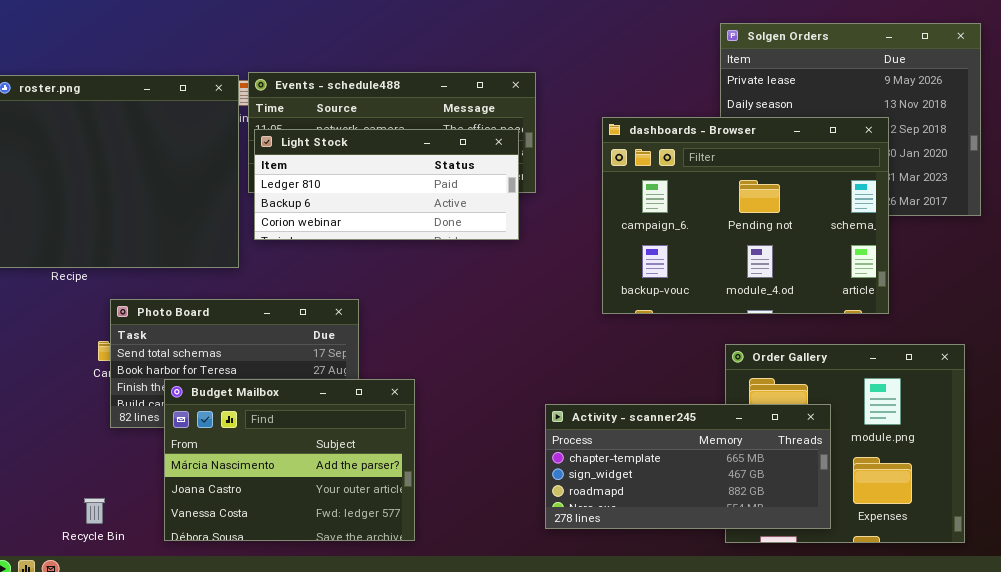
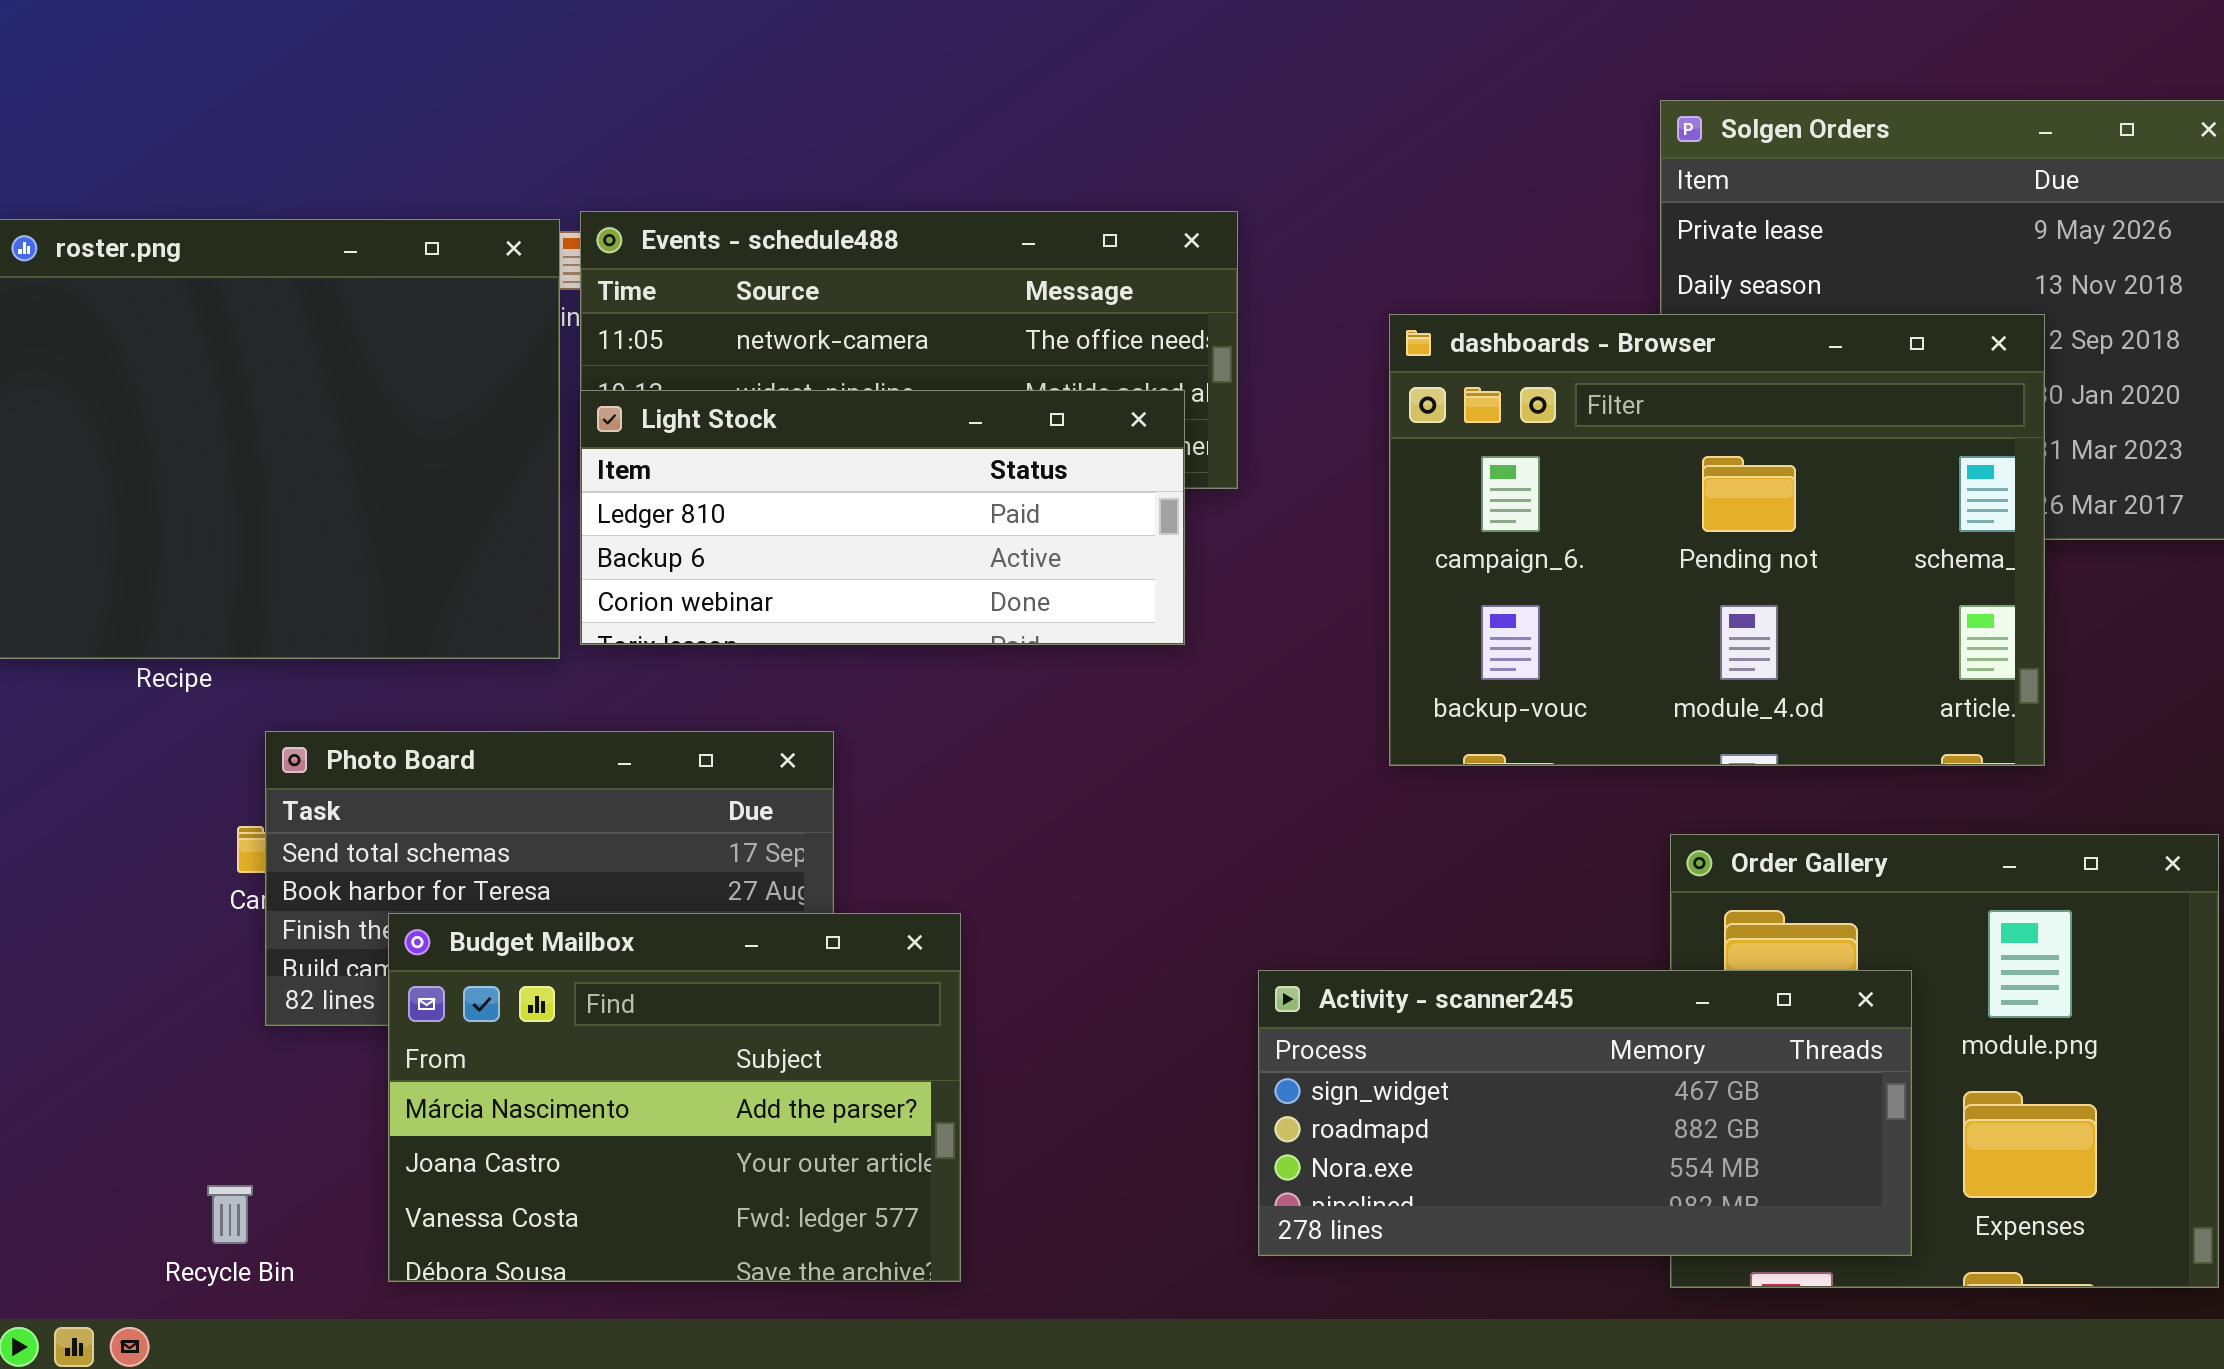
Light Stock: [254,129,519,240] -> [580,390,1185,645], moved
Activity - scanner245: [545,404,831,529] -> [1258,970,1912,1256], scrolled down 1 row

